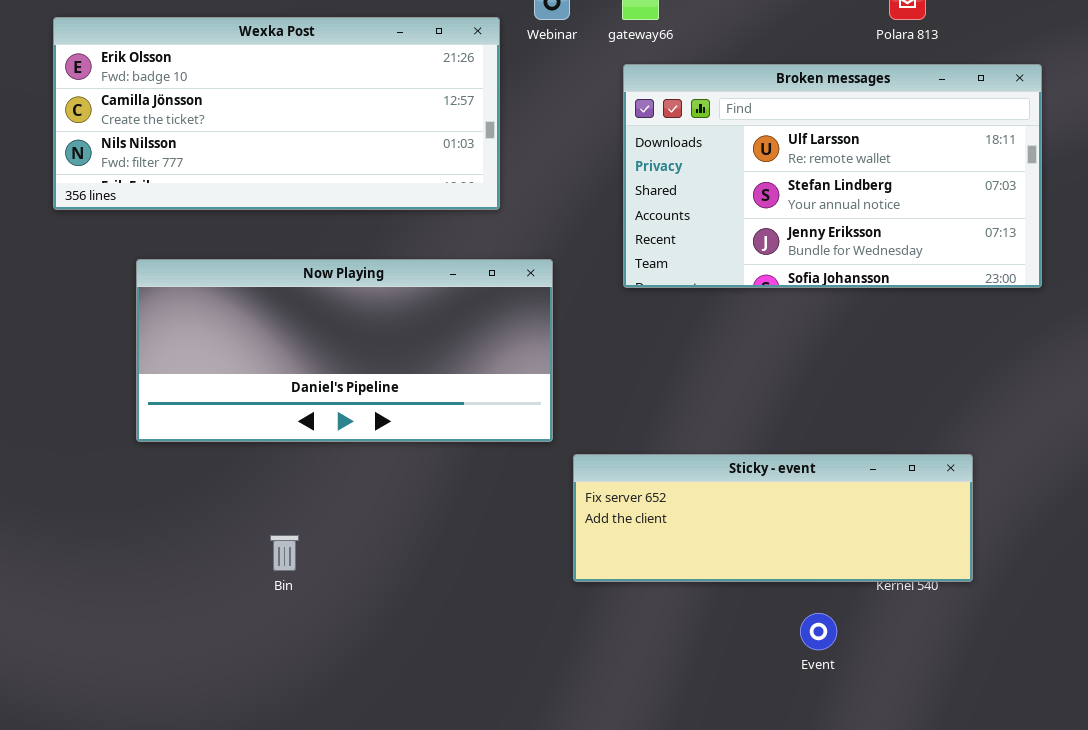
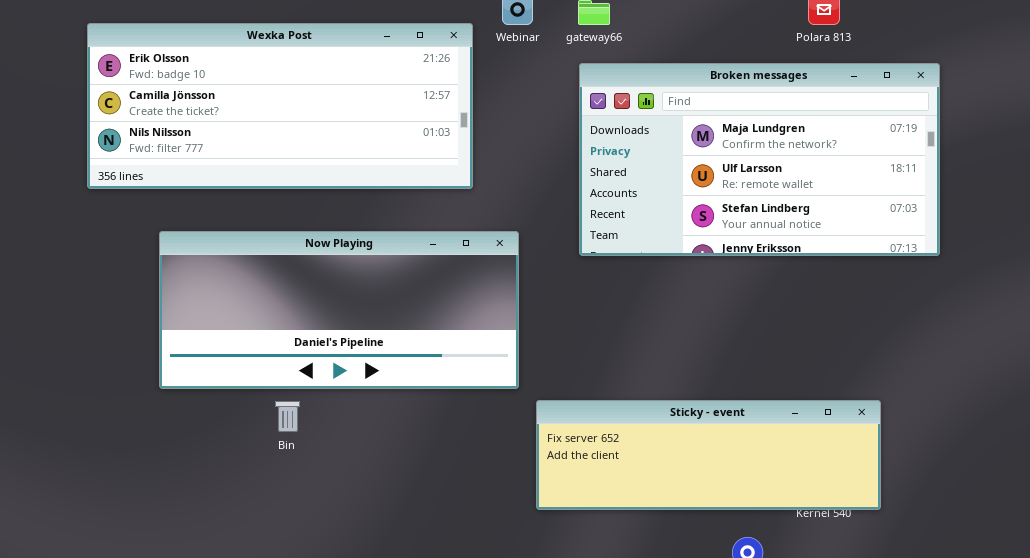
Broken messages: [623,64,1042,288] -> [579,63,940,256], scrolled up 1 row
Bin: [270,535,299,571] -> [275,401,300,432], moved

